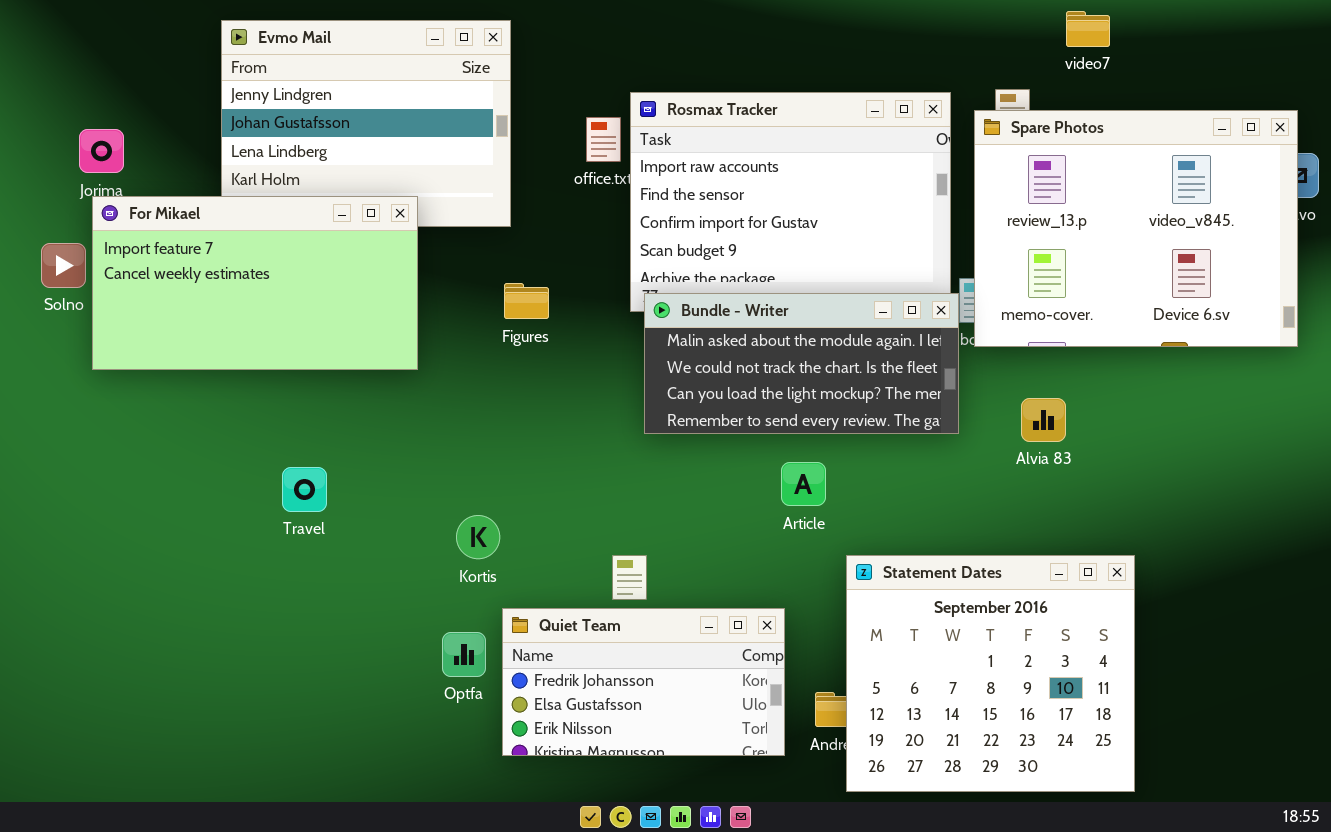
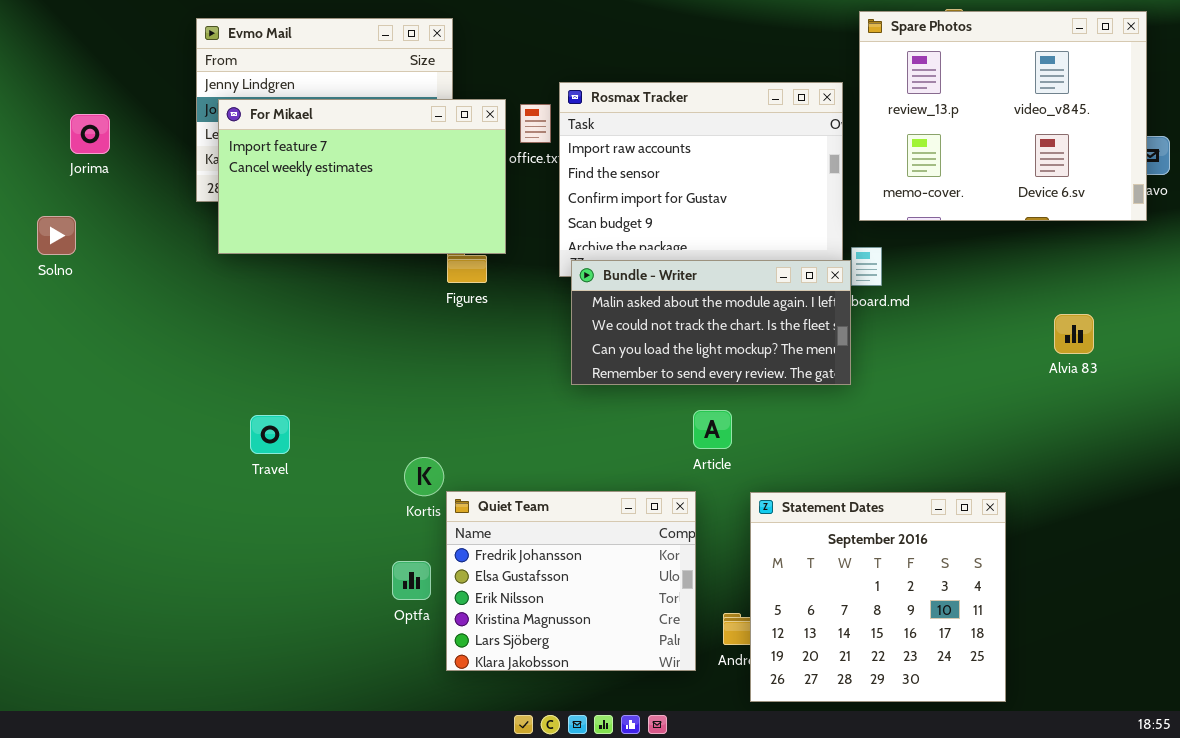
Spare Photos: [974,110,1298,347] -> [859,11,1147,221], moved
For Mikael: [92,196,418,370] -> [218,99,506,254], moved
Alvia 83: [1021,398,1066,442] -> [1054,314,1094,354], moved
Quiet Team: [502,608,785,756] -> [446,491,696,671], resized

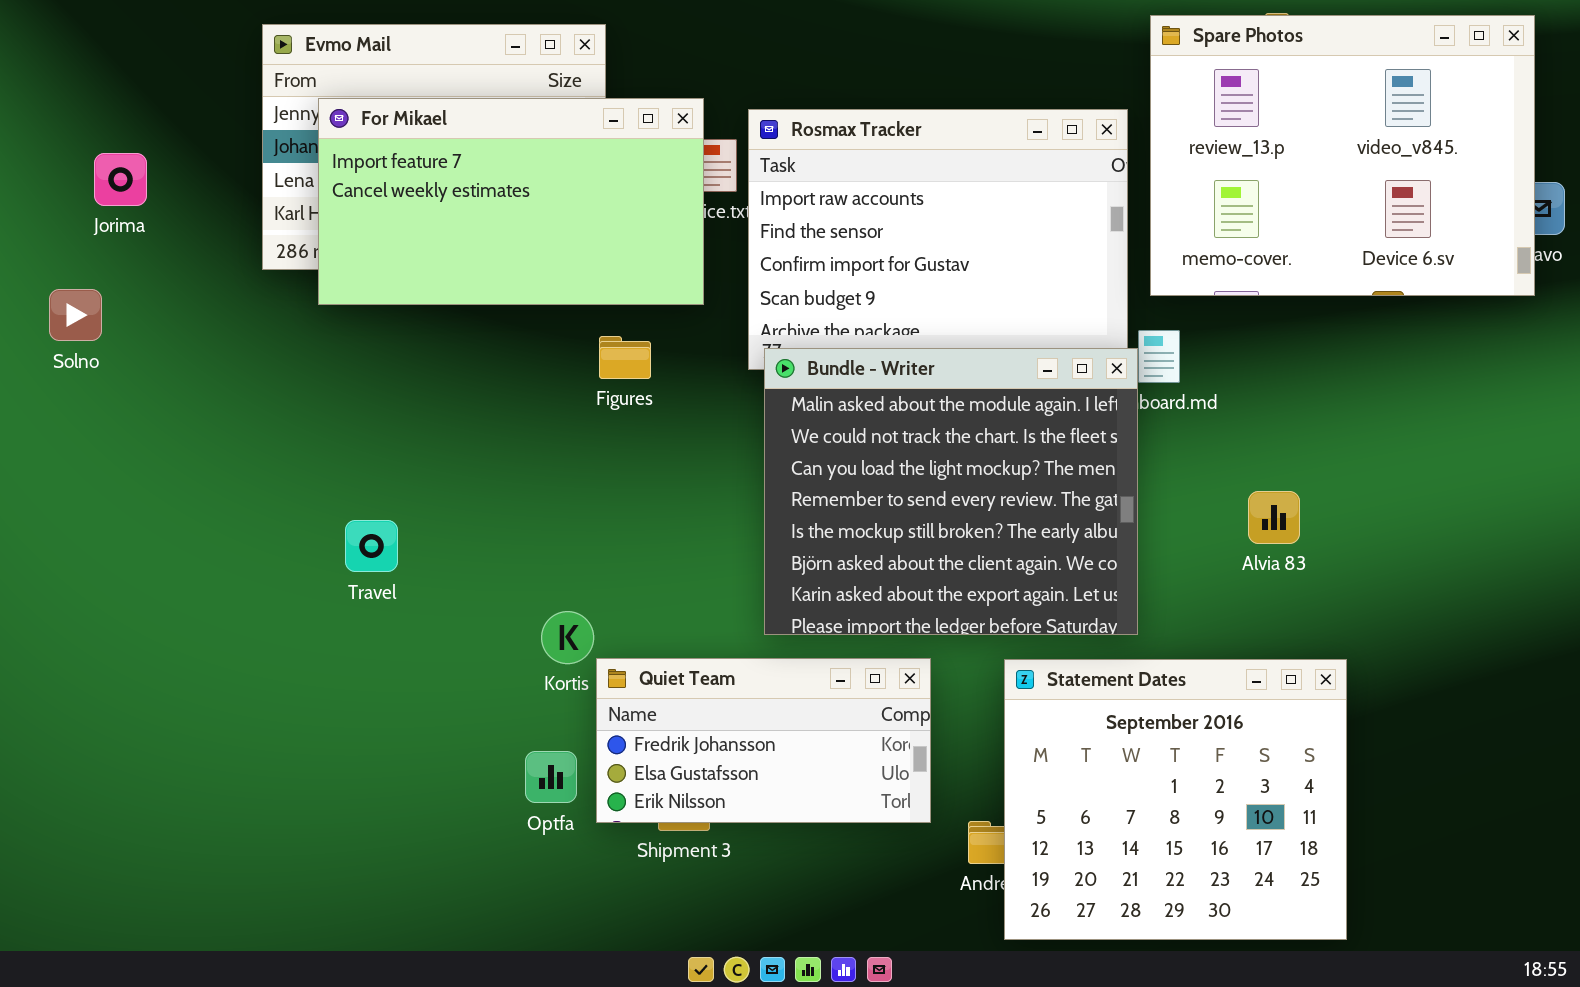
For Mikael: [218,99,506,254] -> [318,98,704,305], moved
Bundle - Writer: [571,260,851,385] -> [764,348,1138,635], resized
Alvia 83: [1054,314,1094,354] -> [1248,491,1300,544], moved
Travel: [250,415,290,454] -> [345,520,398,572], moved
Quiet Team: [446,491,696,671] -> [596,658,931,823], resized

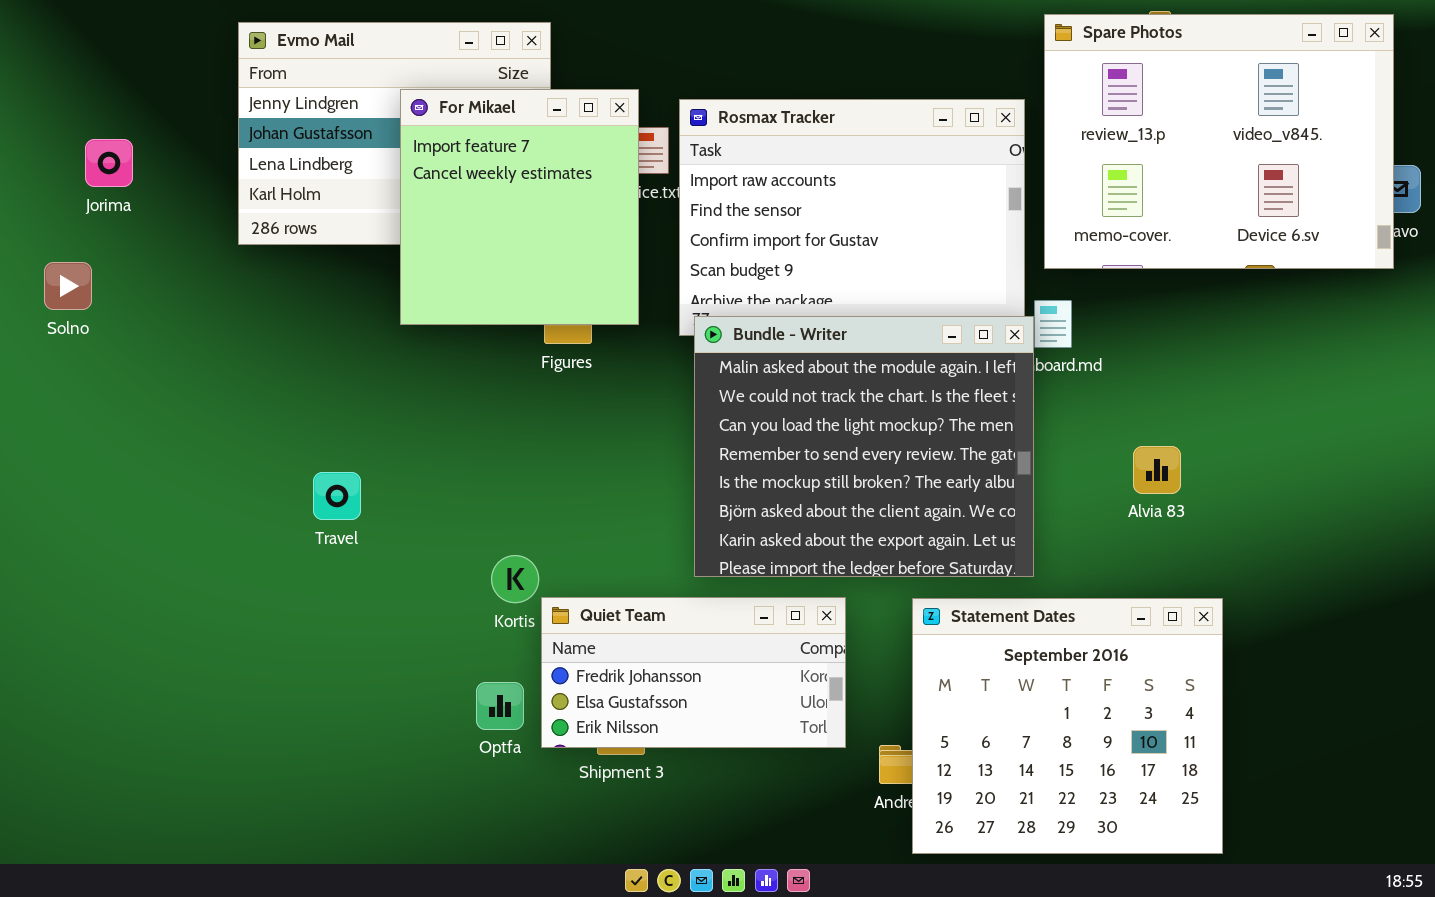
For Mikael: [318,98,704,305] -> [400,89,639,325], resized

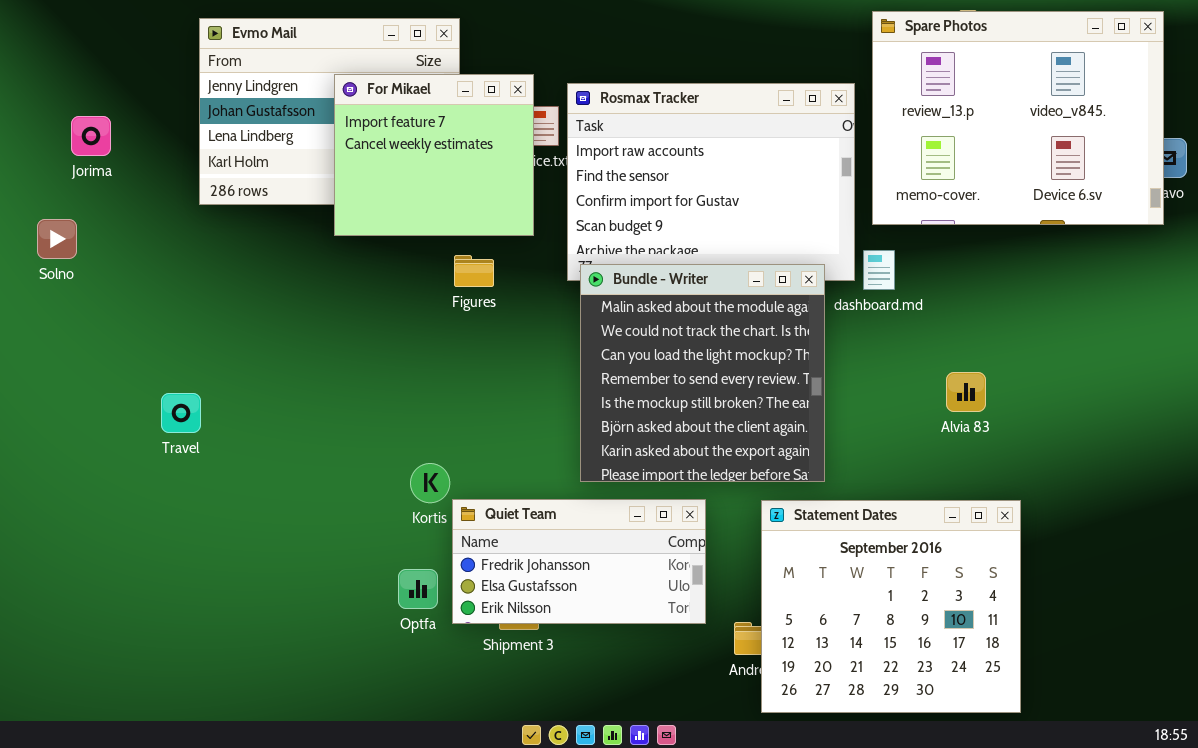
For Mikael: [400,89,639,325] -> [334,74,534,236], resized
Bundle - Writer: [694,316,1034,577] -> [580,264,825,482], resized
Travel: [313,472,361,520] -> [161,393,201,433], moved

